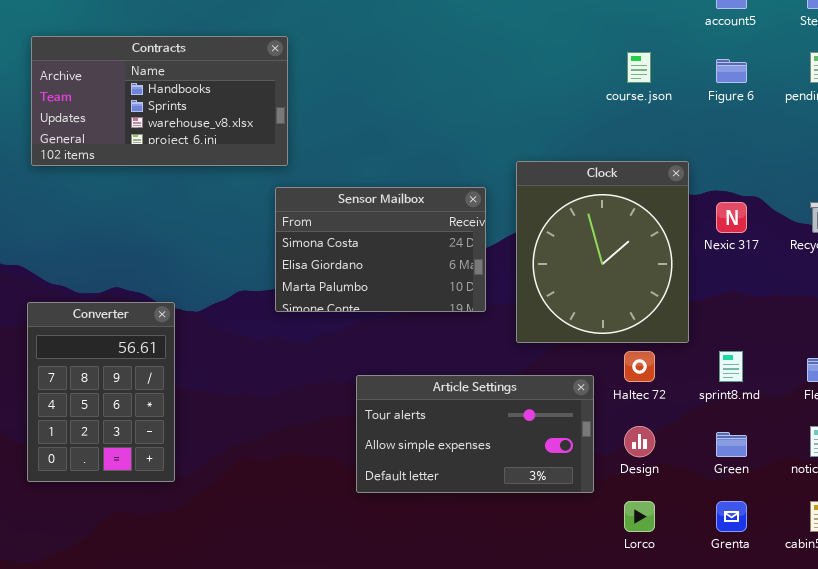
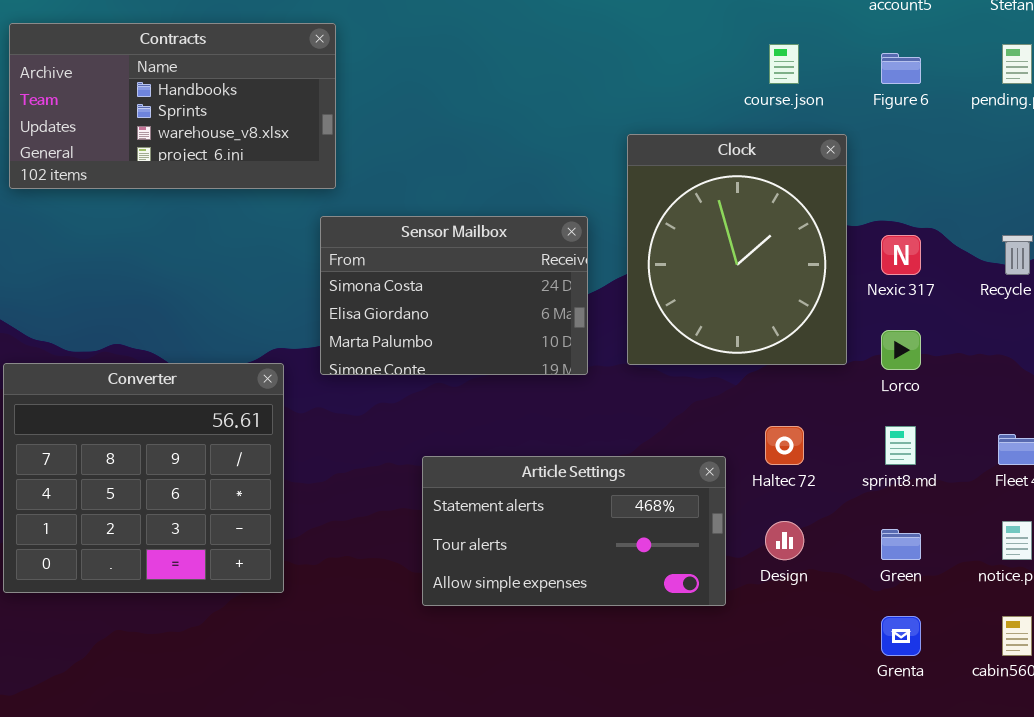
Clock: [516,161,689,343] -> [627,134,847,365], moved
Converter: [27,302,175,482] -> [3,363,284,593], resized
Article Settings: [356,375,594,493] -> [422,456,726,606], scrolled up 1 row
Lorco: [624,501,655,532] -> [881,330,921,370], moved

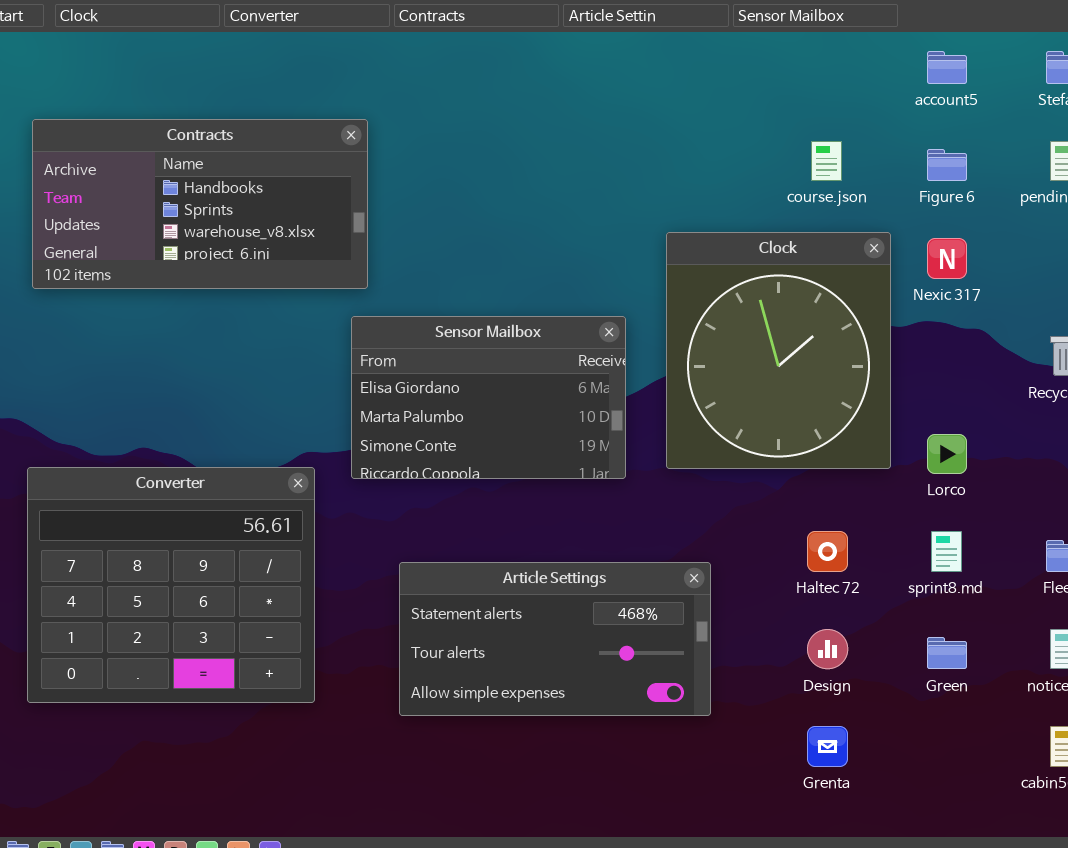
Sensor Mailbox: [320,216,588,375] -> [351,316,626,479], scrolled down 1 row
Nexic 317: [881,235,921,275] -> [927,238,967,279], moved
Article Settings: [422,456,726,606] -> [399,562,711,716], moved
Grenta: [881,616,921,656] -> [807,726,848,767], moved

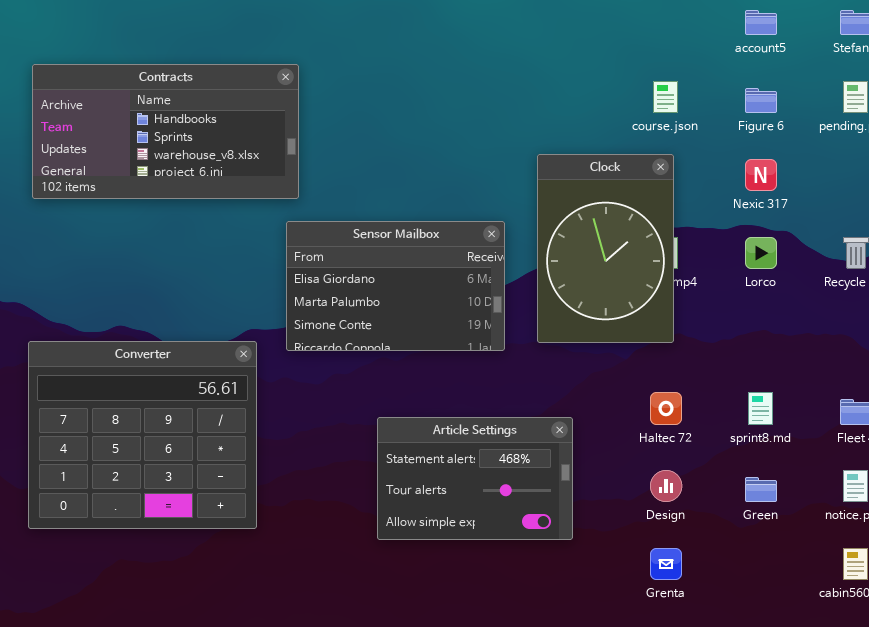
Clock: [666,232,891,469] -> [537,154,674,343], resized
Lorco: [927,434,967,474] -> [745,237,777,269], moved
Article Settings: [399,562,711,716] -> [377,417,573,540], resized

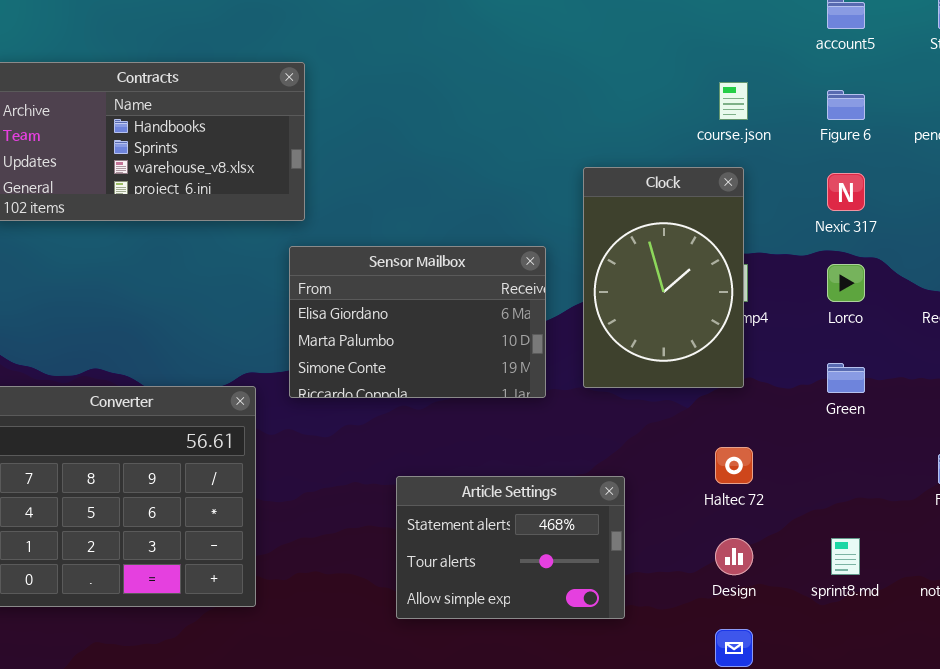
sprint8.md: [748,392,773,425] -> [831,538,860,575], moved
Green: [745,477,777,502] -> [827,363,865,393], moved

